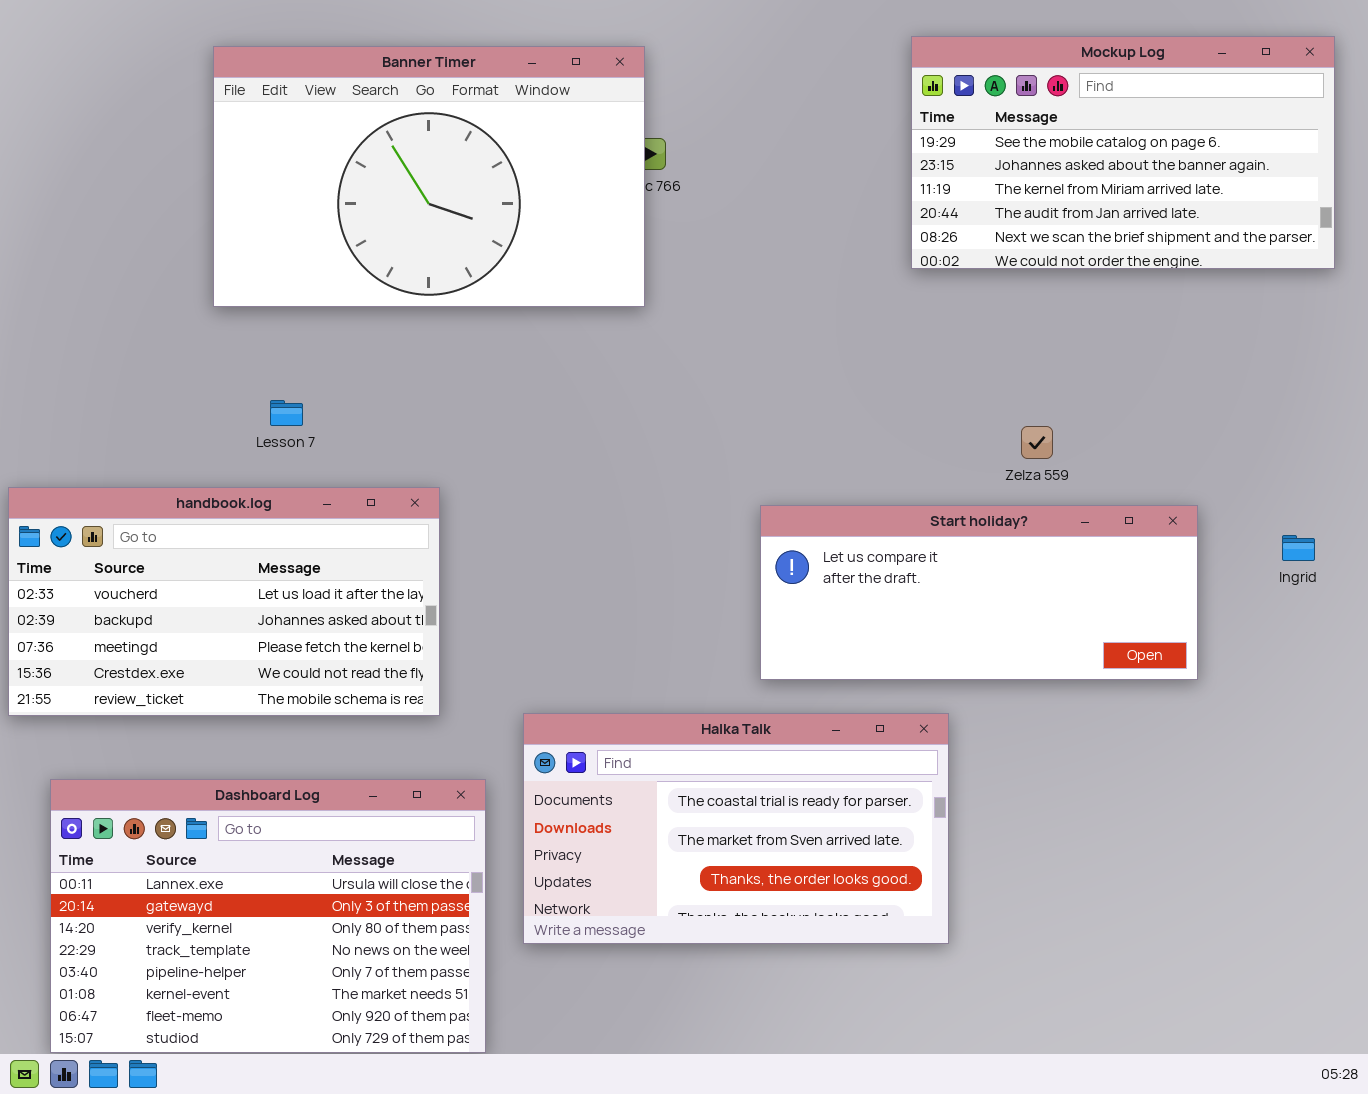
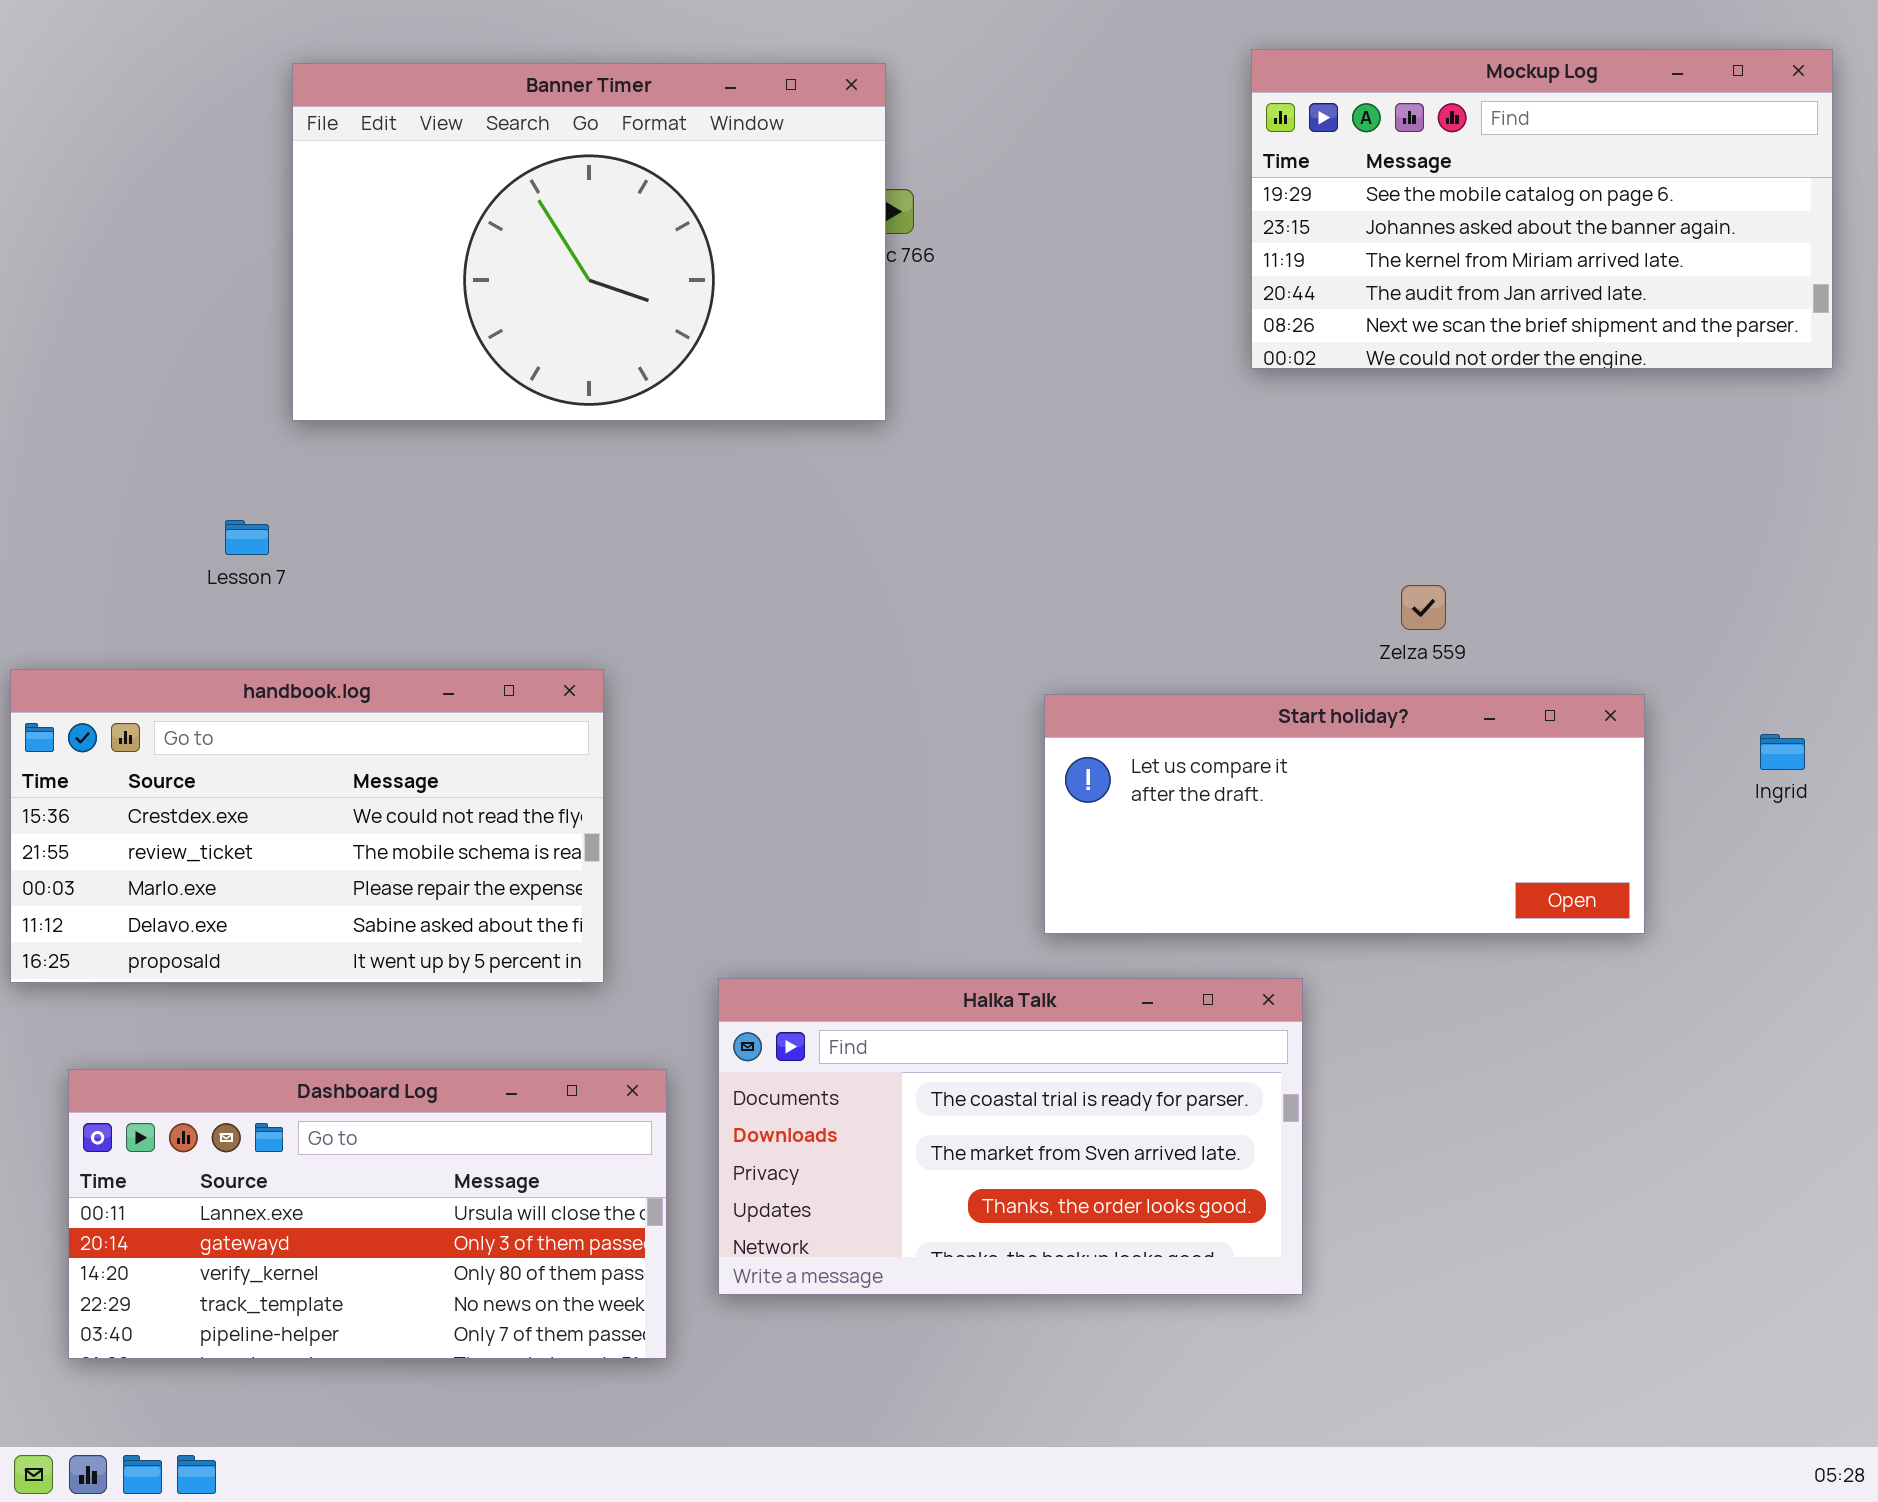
Lesson 7: [270,400,303,426] -> [225,520,269,555], moved
handbook.log: [8,487,440,716] -> [10,669,604,983], scrolled down 3 rows
Dashboard Log: [50,779,486,1053] -> [68,1069,667,1359], resized

